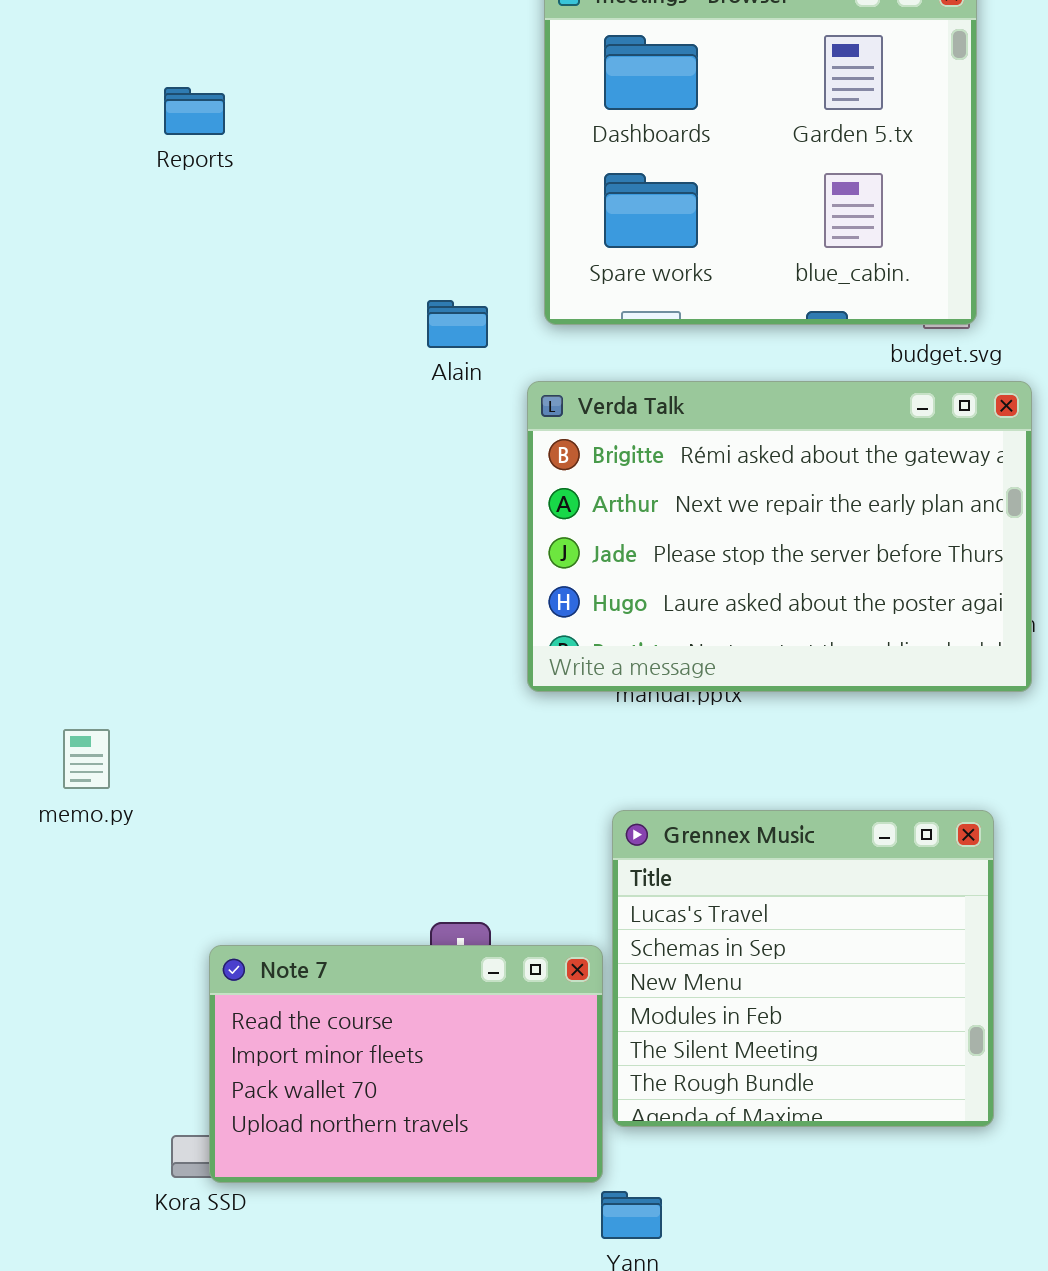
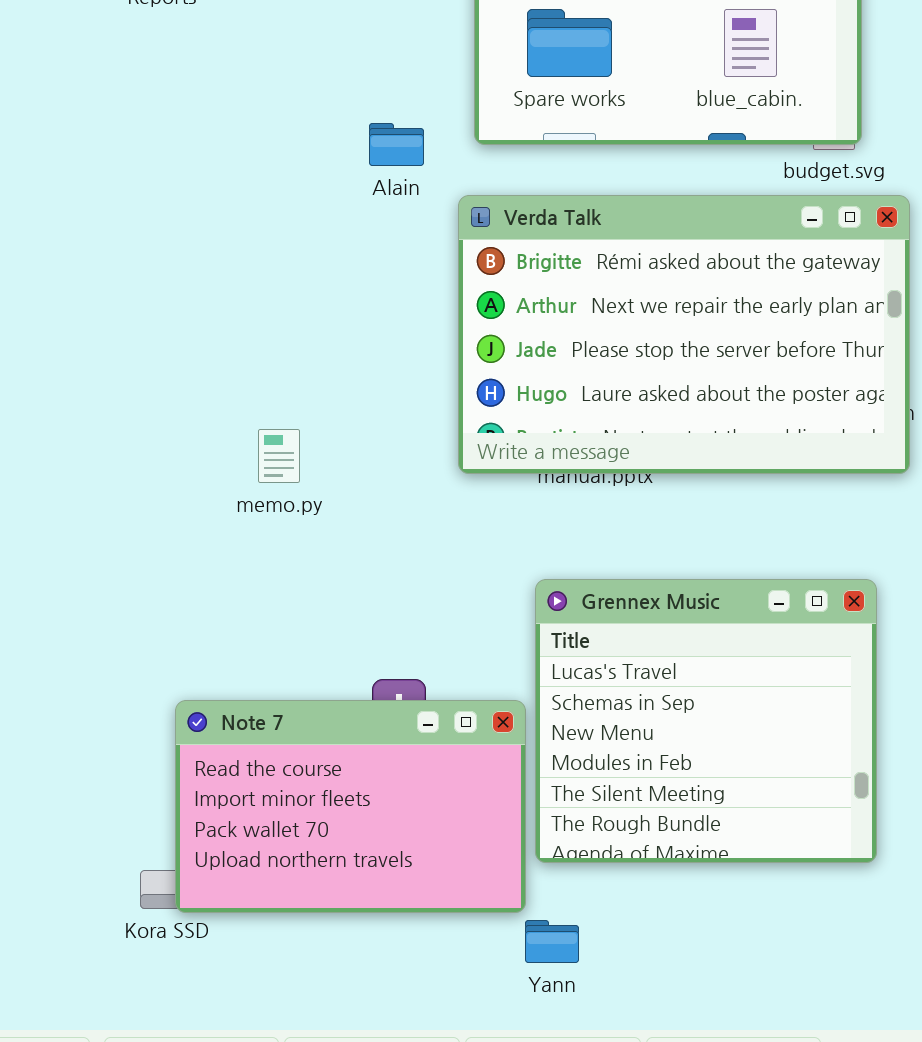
memo.py: [63,729,110,789] -> [258,429,300,483], moved

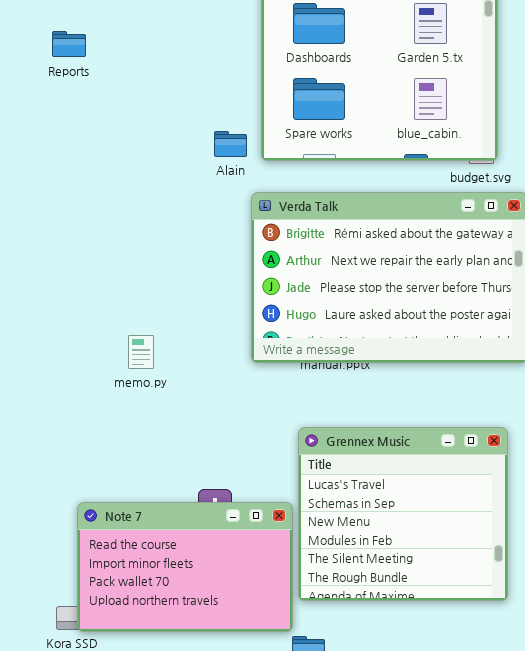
Alain: [369,123,424,166] -> [214,131,247,157], moved

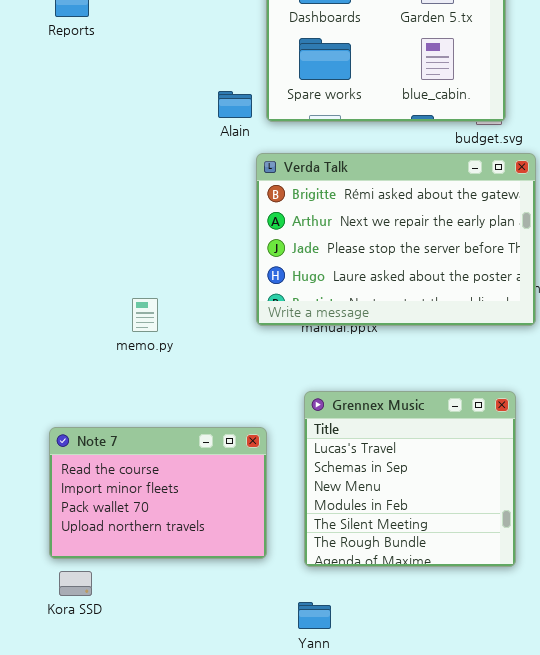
Note 7: [77,502,293,632] -> [49,427,267,559], moved

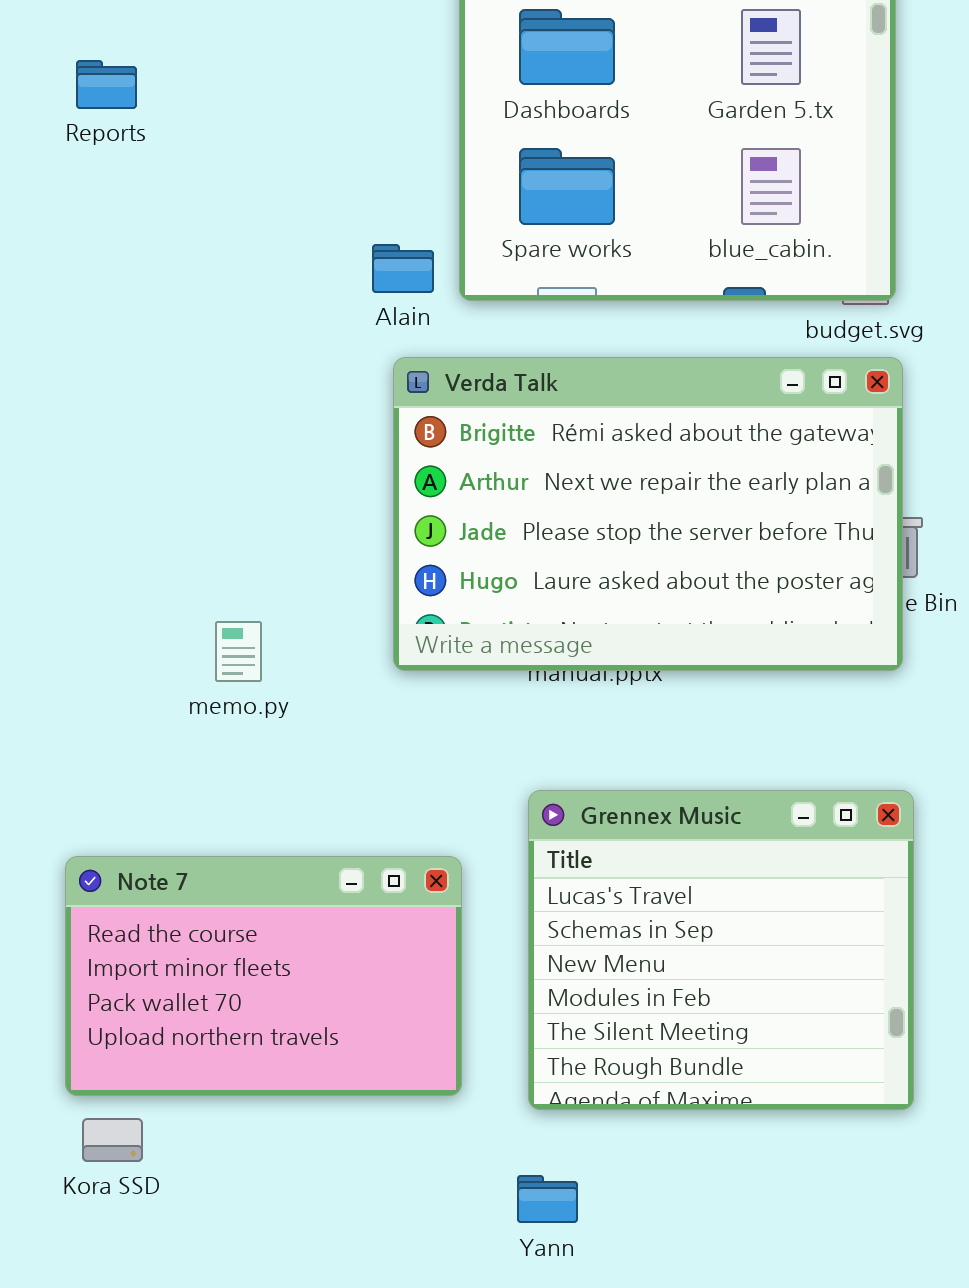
Verda Talk: [256,153,536,326] -> [393,357,903,671], moved

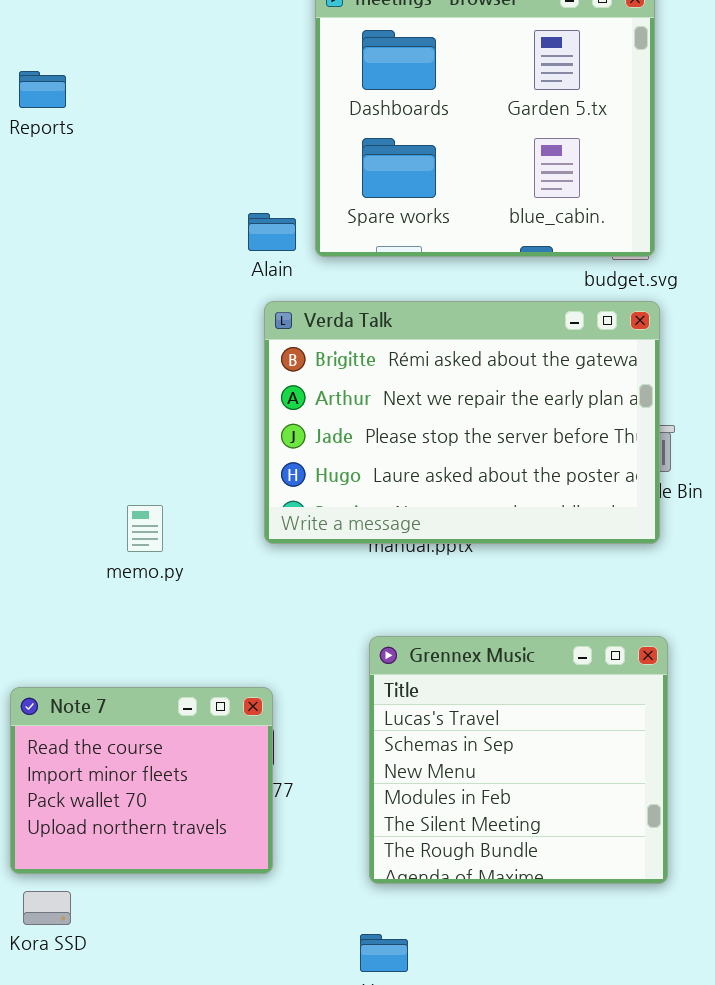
Note 7: [65,856,462,1096] -> [10,687,273,874], resized

